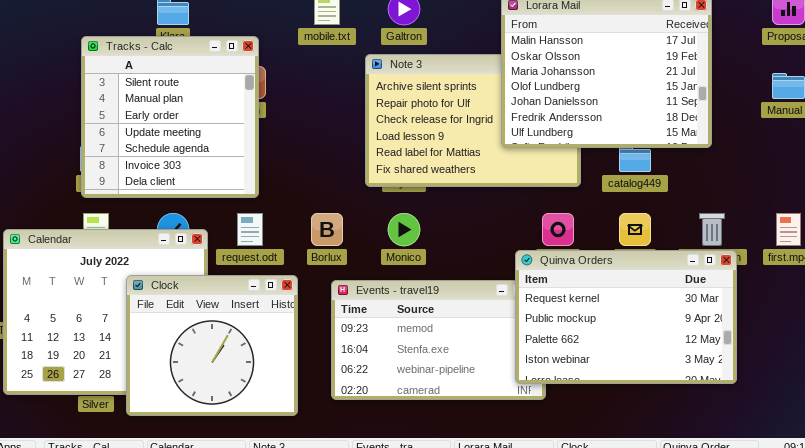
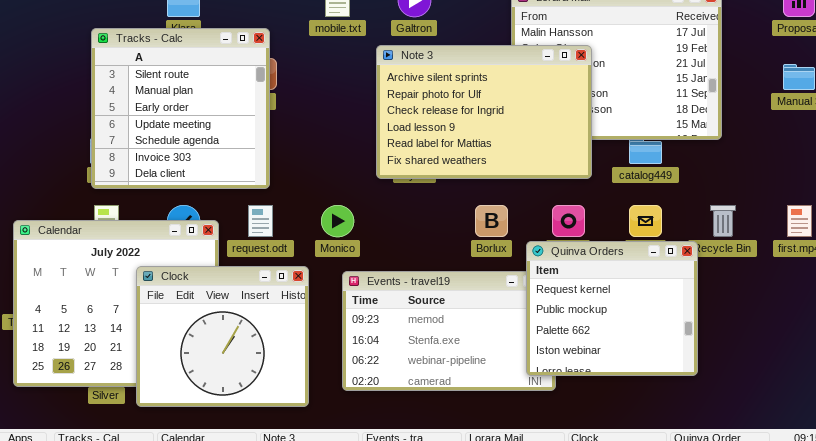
Note 3: [365,54,581,187] -> [376,45,592,179], raised
Borlux: [311,213,343,246] -> [475,205,508,237], moved
Monico: [388,213,420,246] -> [321,205,354,237], moved
Quinva Orders: [515,250,737,384] -> [526,241,698,376], resized

